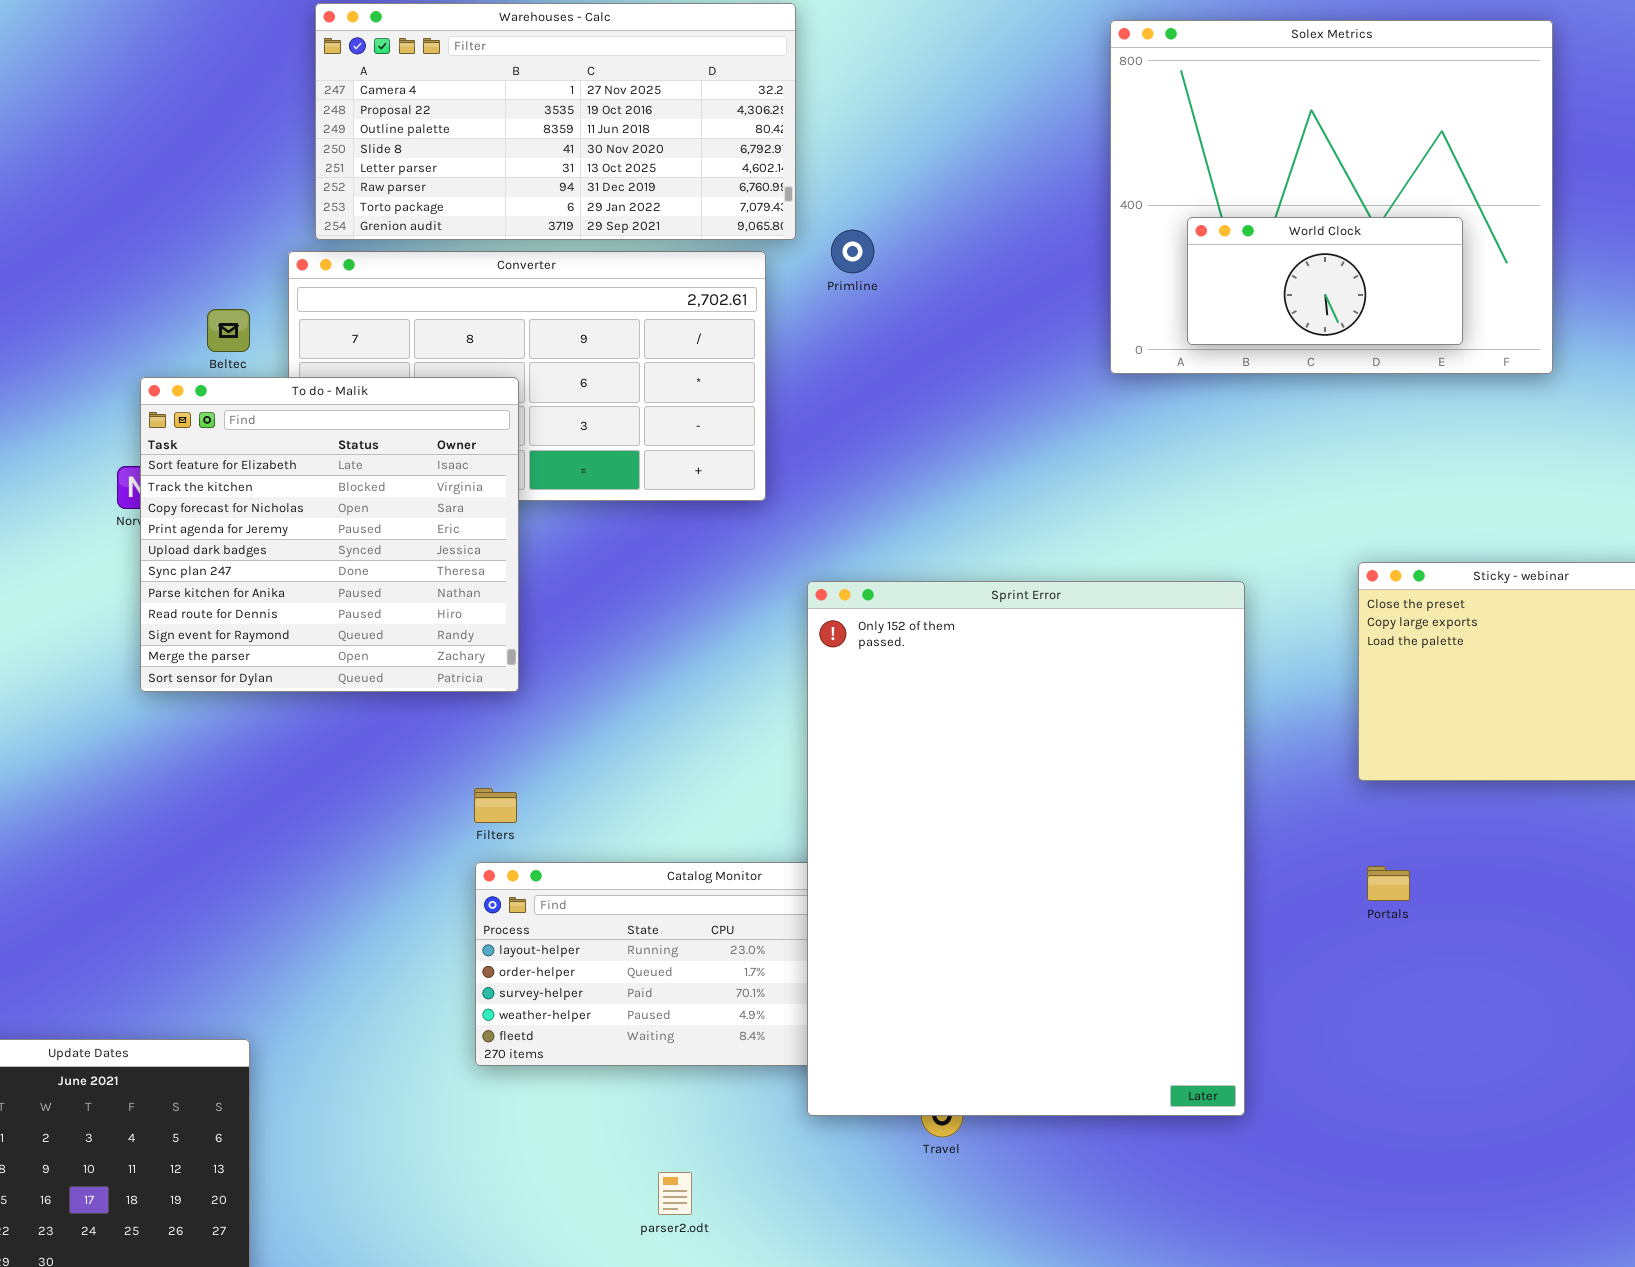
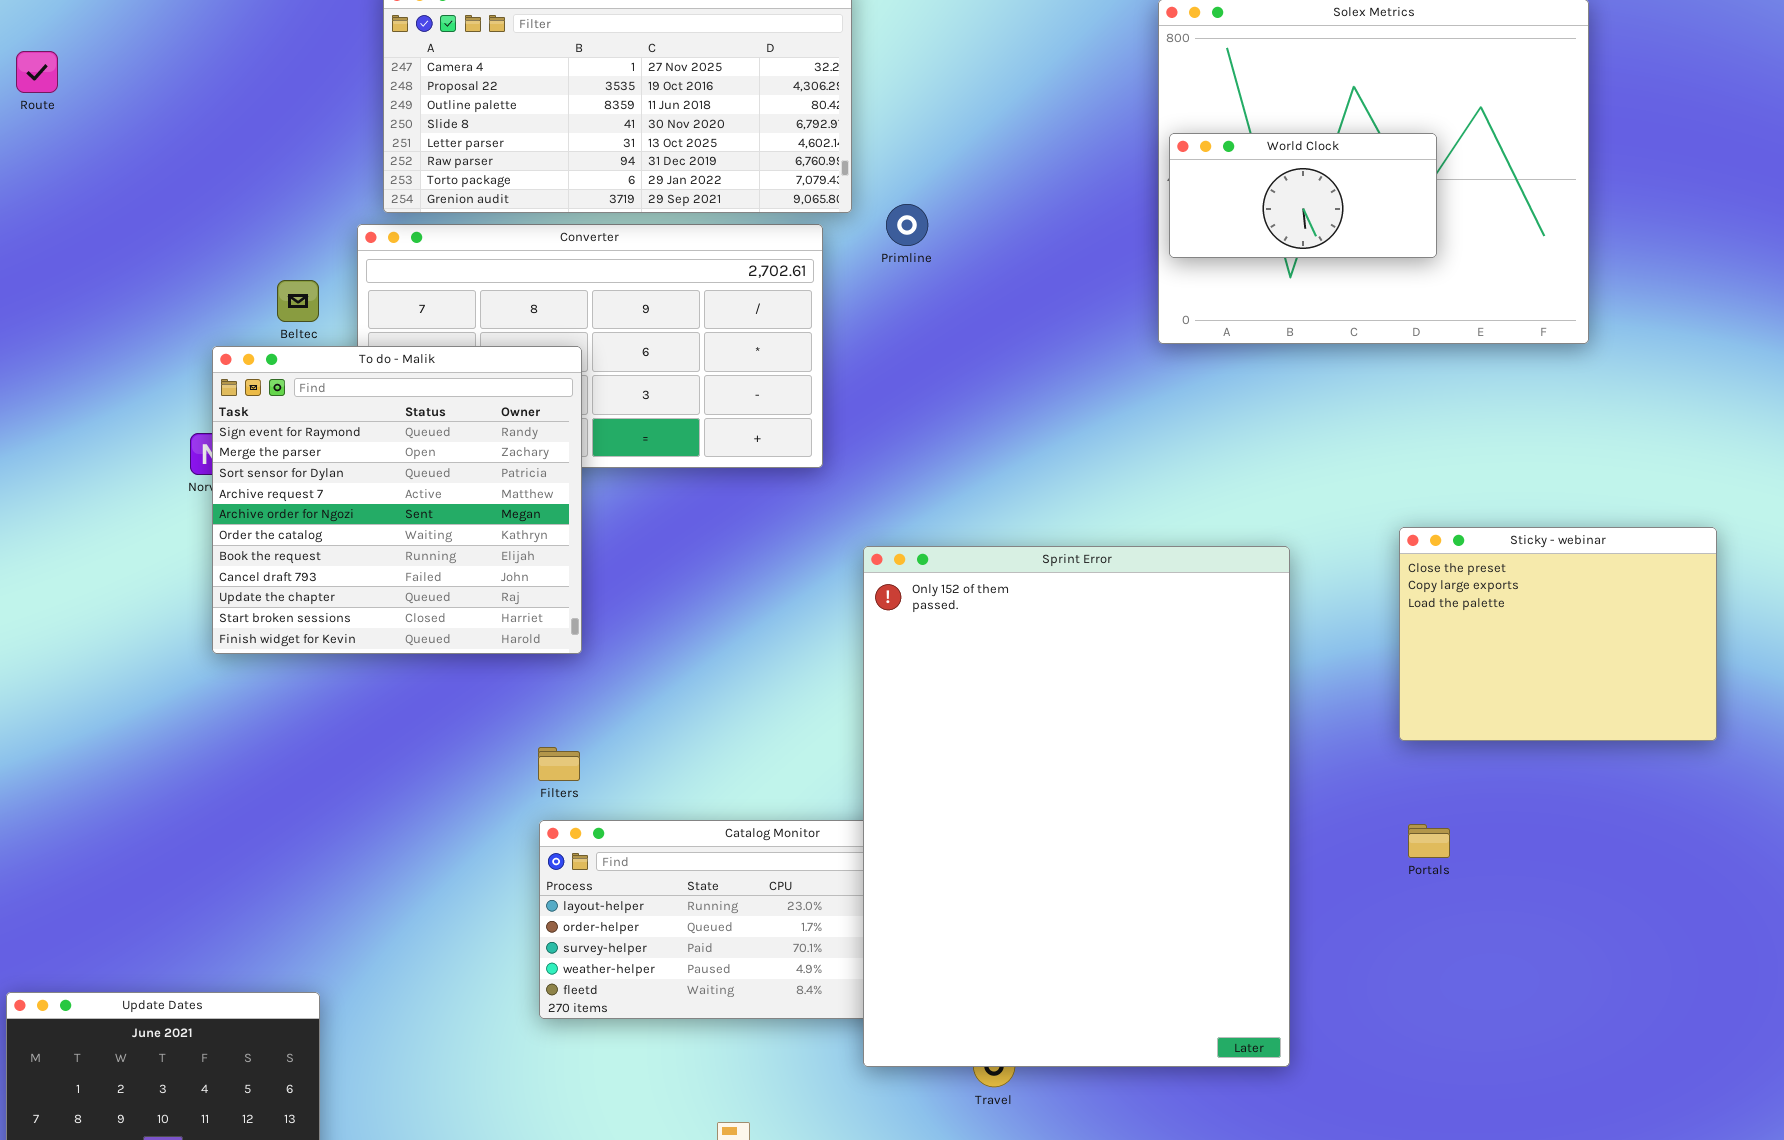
World Clock: [1187,217,1463,345] -> [1169,133,1437,258], moved
To do - Malik: [140,377,519,692] -> [212,346,582,654], scrolled down 8 rows

